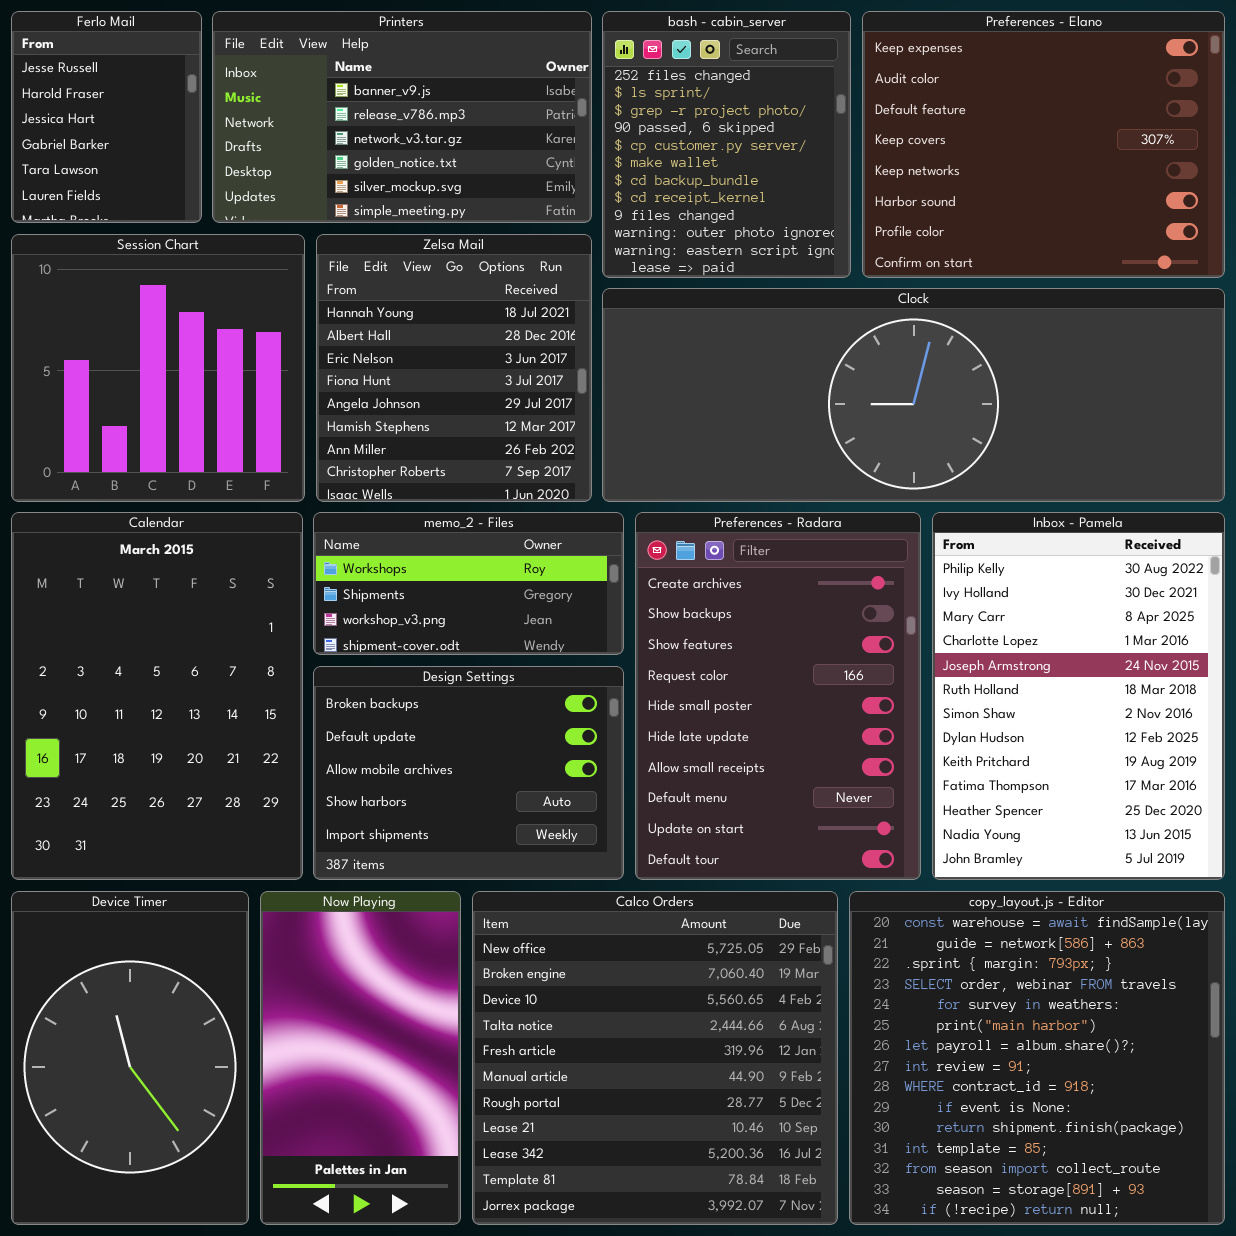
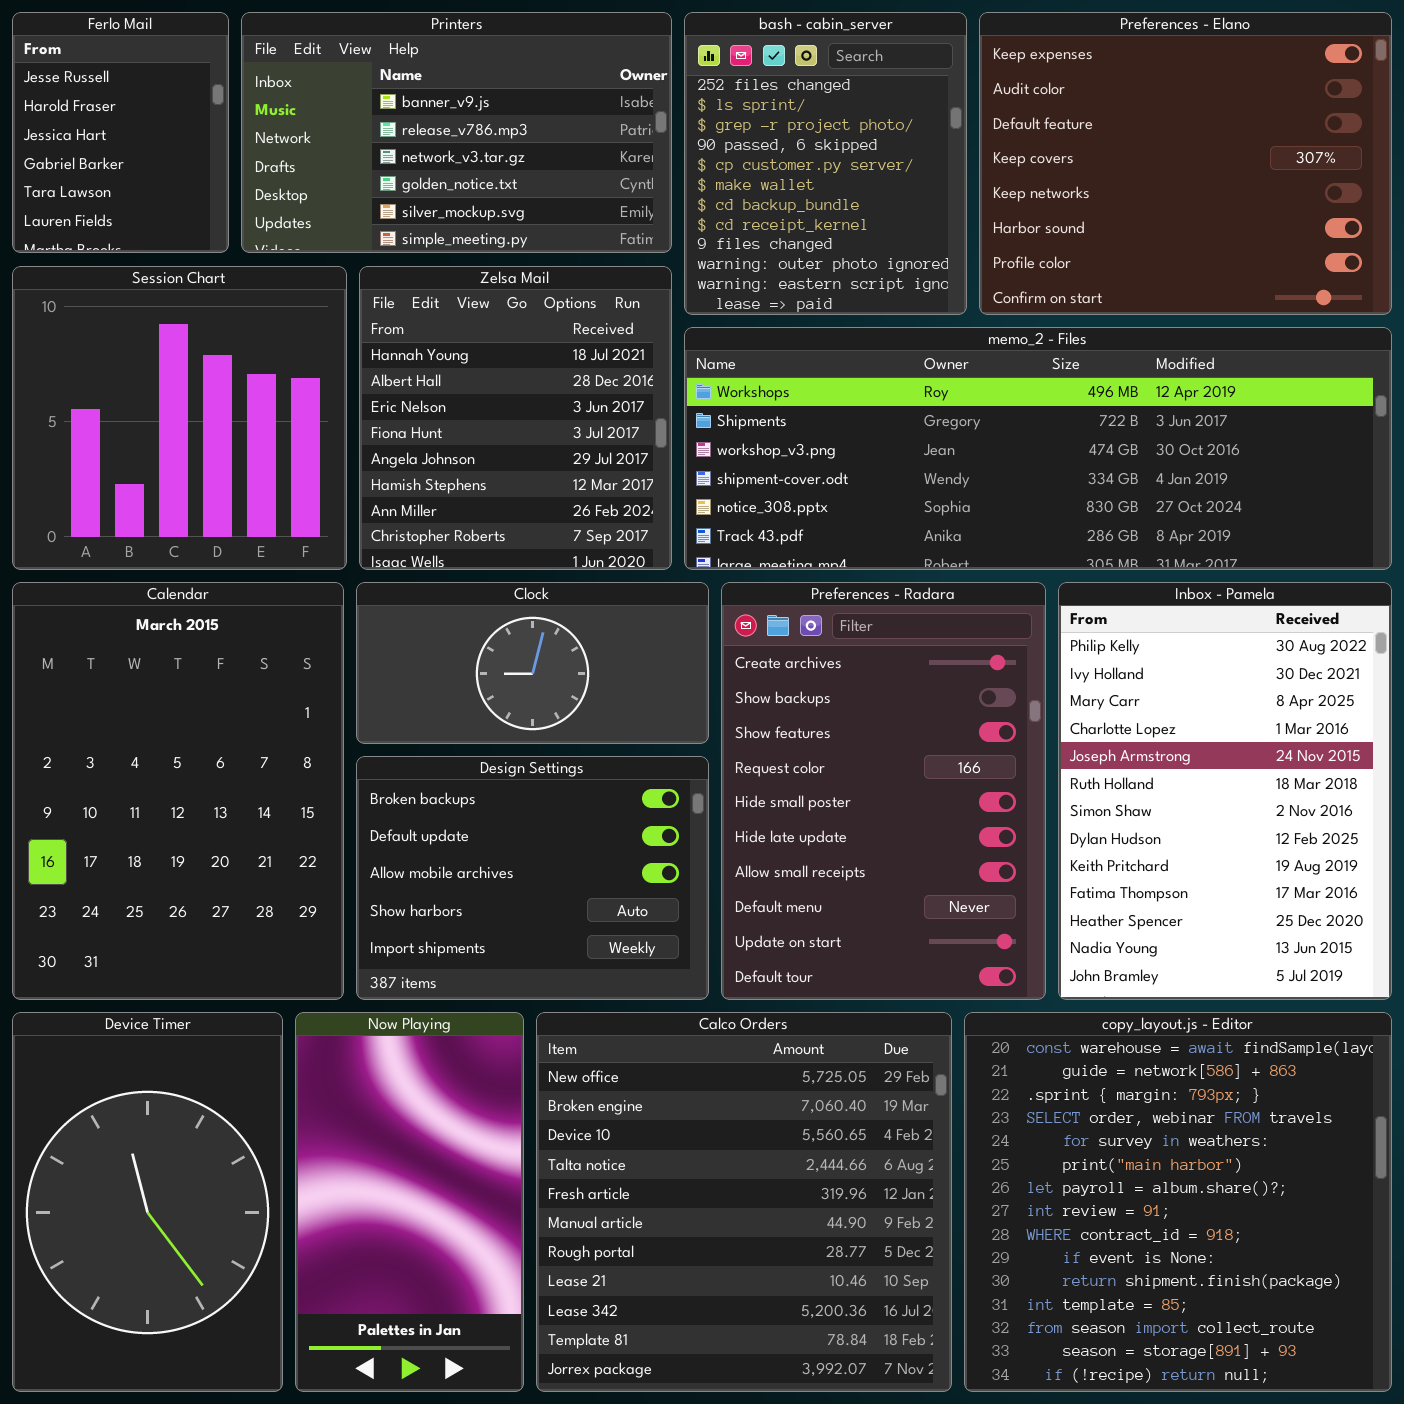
Clock: [602,288,1225,502] -> [356,582,709,744], moved, resized
memo_2 - Files: [313,512,624,655] -> [684,327,1392,570], moved, resized

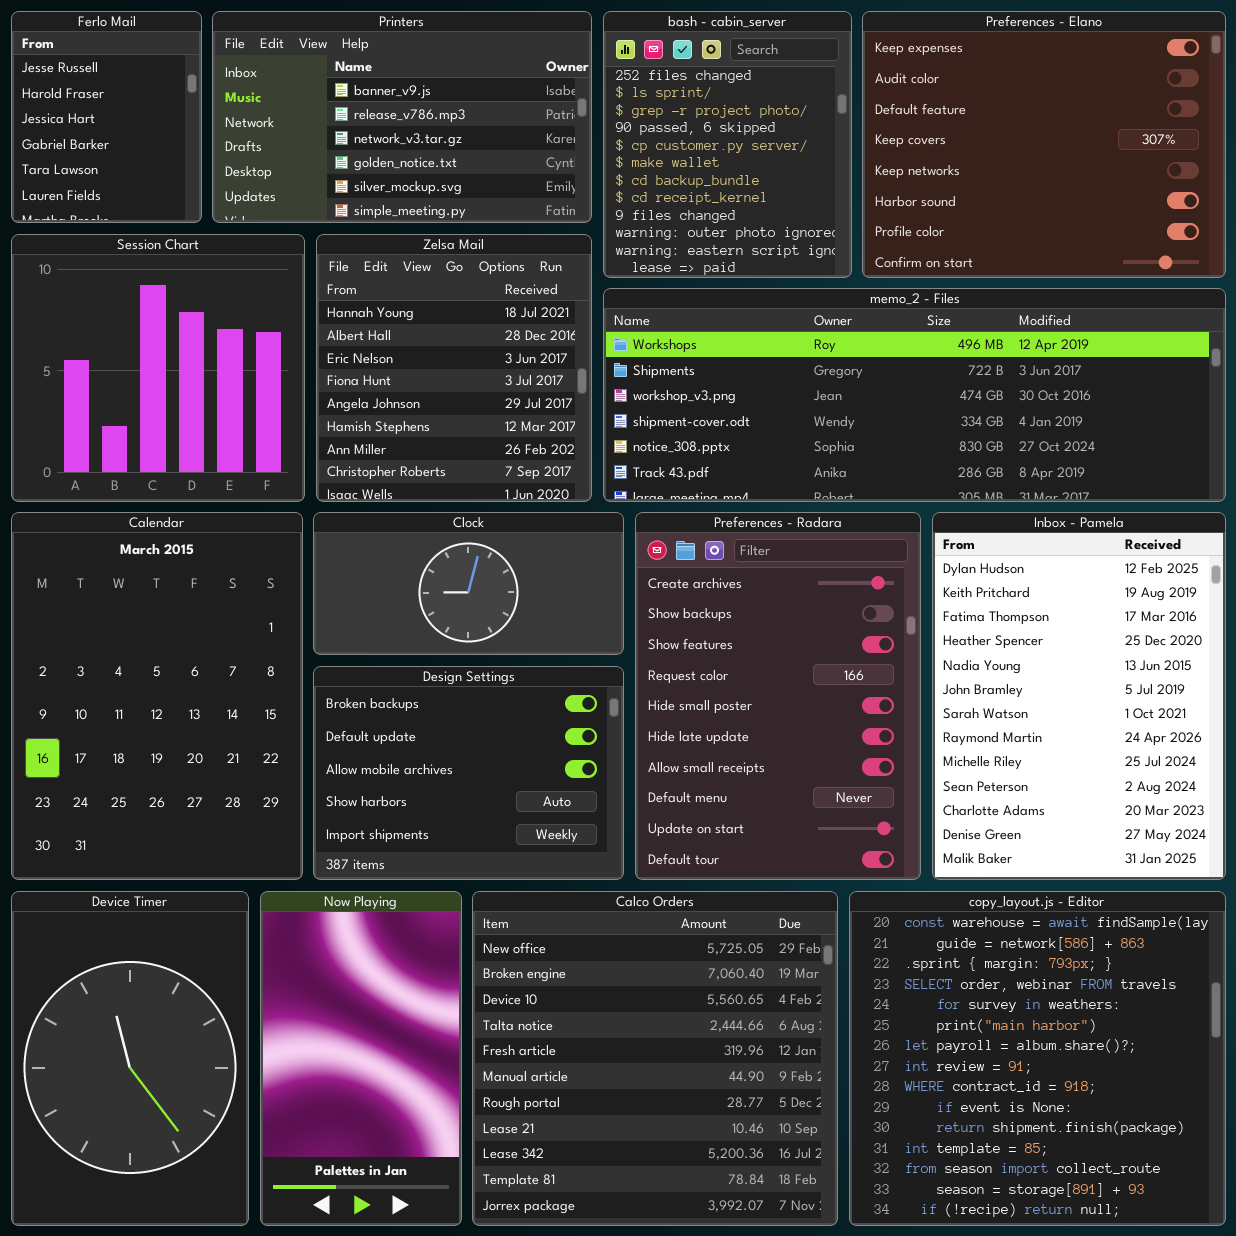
Inbox - Pamela: [1058,582,1392,1000] -> [932,512,1226,880], scrolled down 7 rows

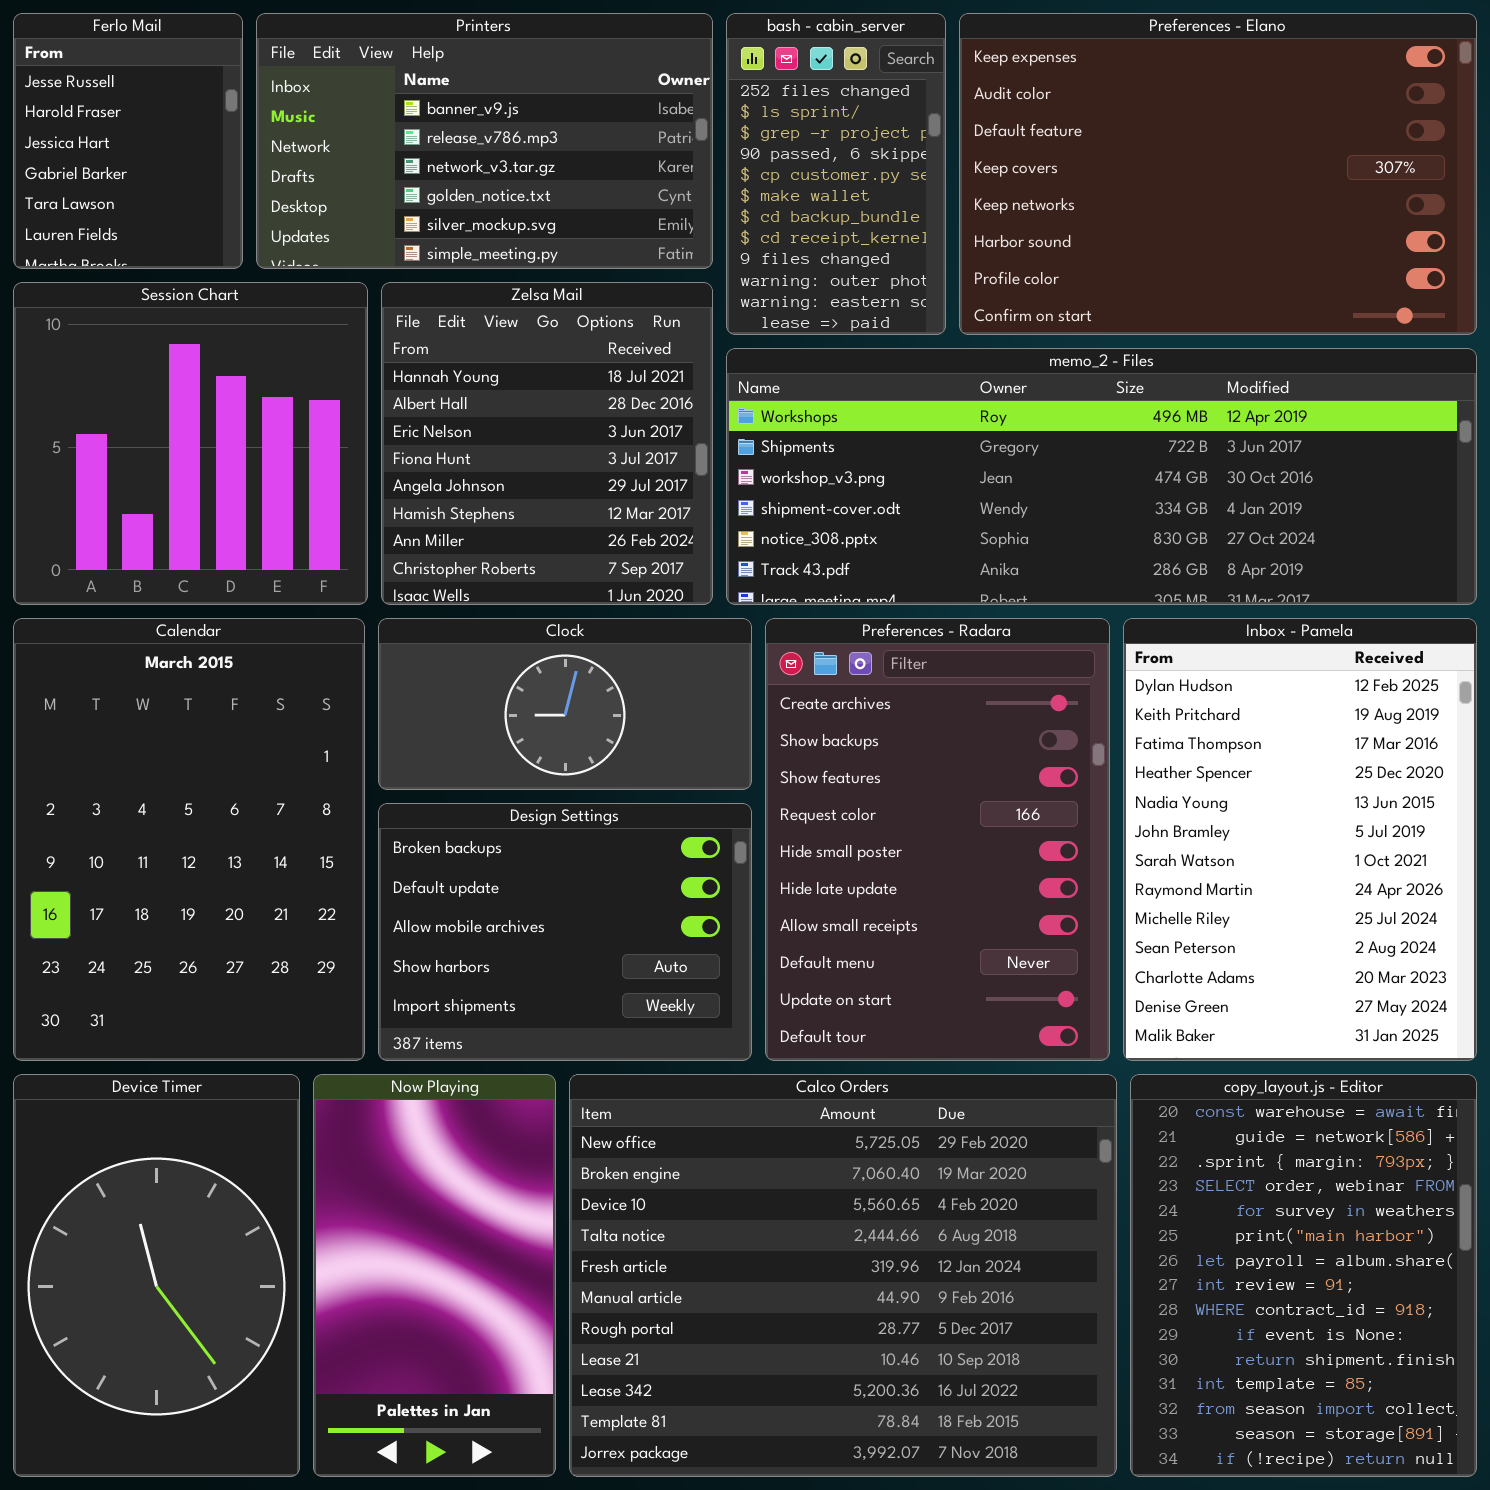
bash - cabin_server: [603,11,852,278] -> [726,13,946,335], resized
Preferences - Elano: [862,11,1226,278] -> [959,13,1477,335], resized
Calco Orders: [472,891,838,1226] -> [569,1074,1117,1477], resized
copy_layout.js - Editor: [849,891,1226,1226] -> [1130,1074,1477,1477], resized

